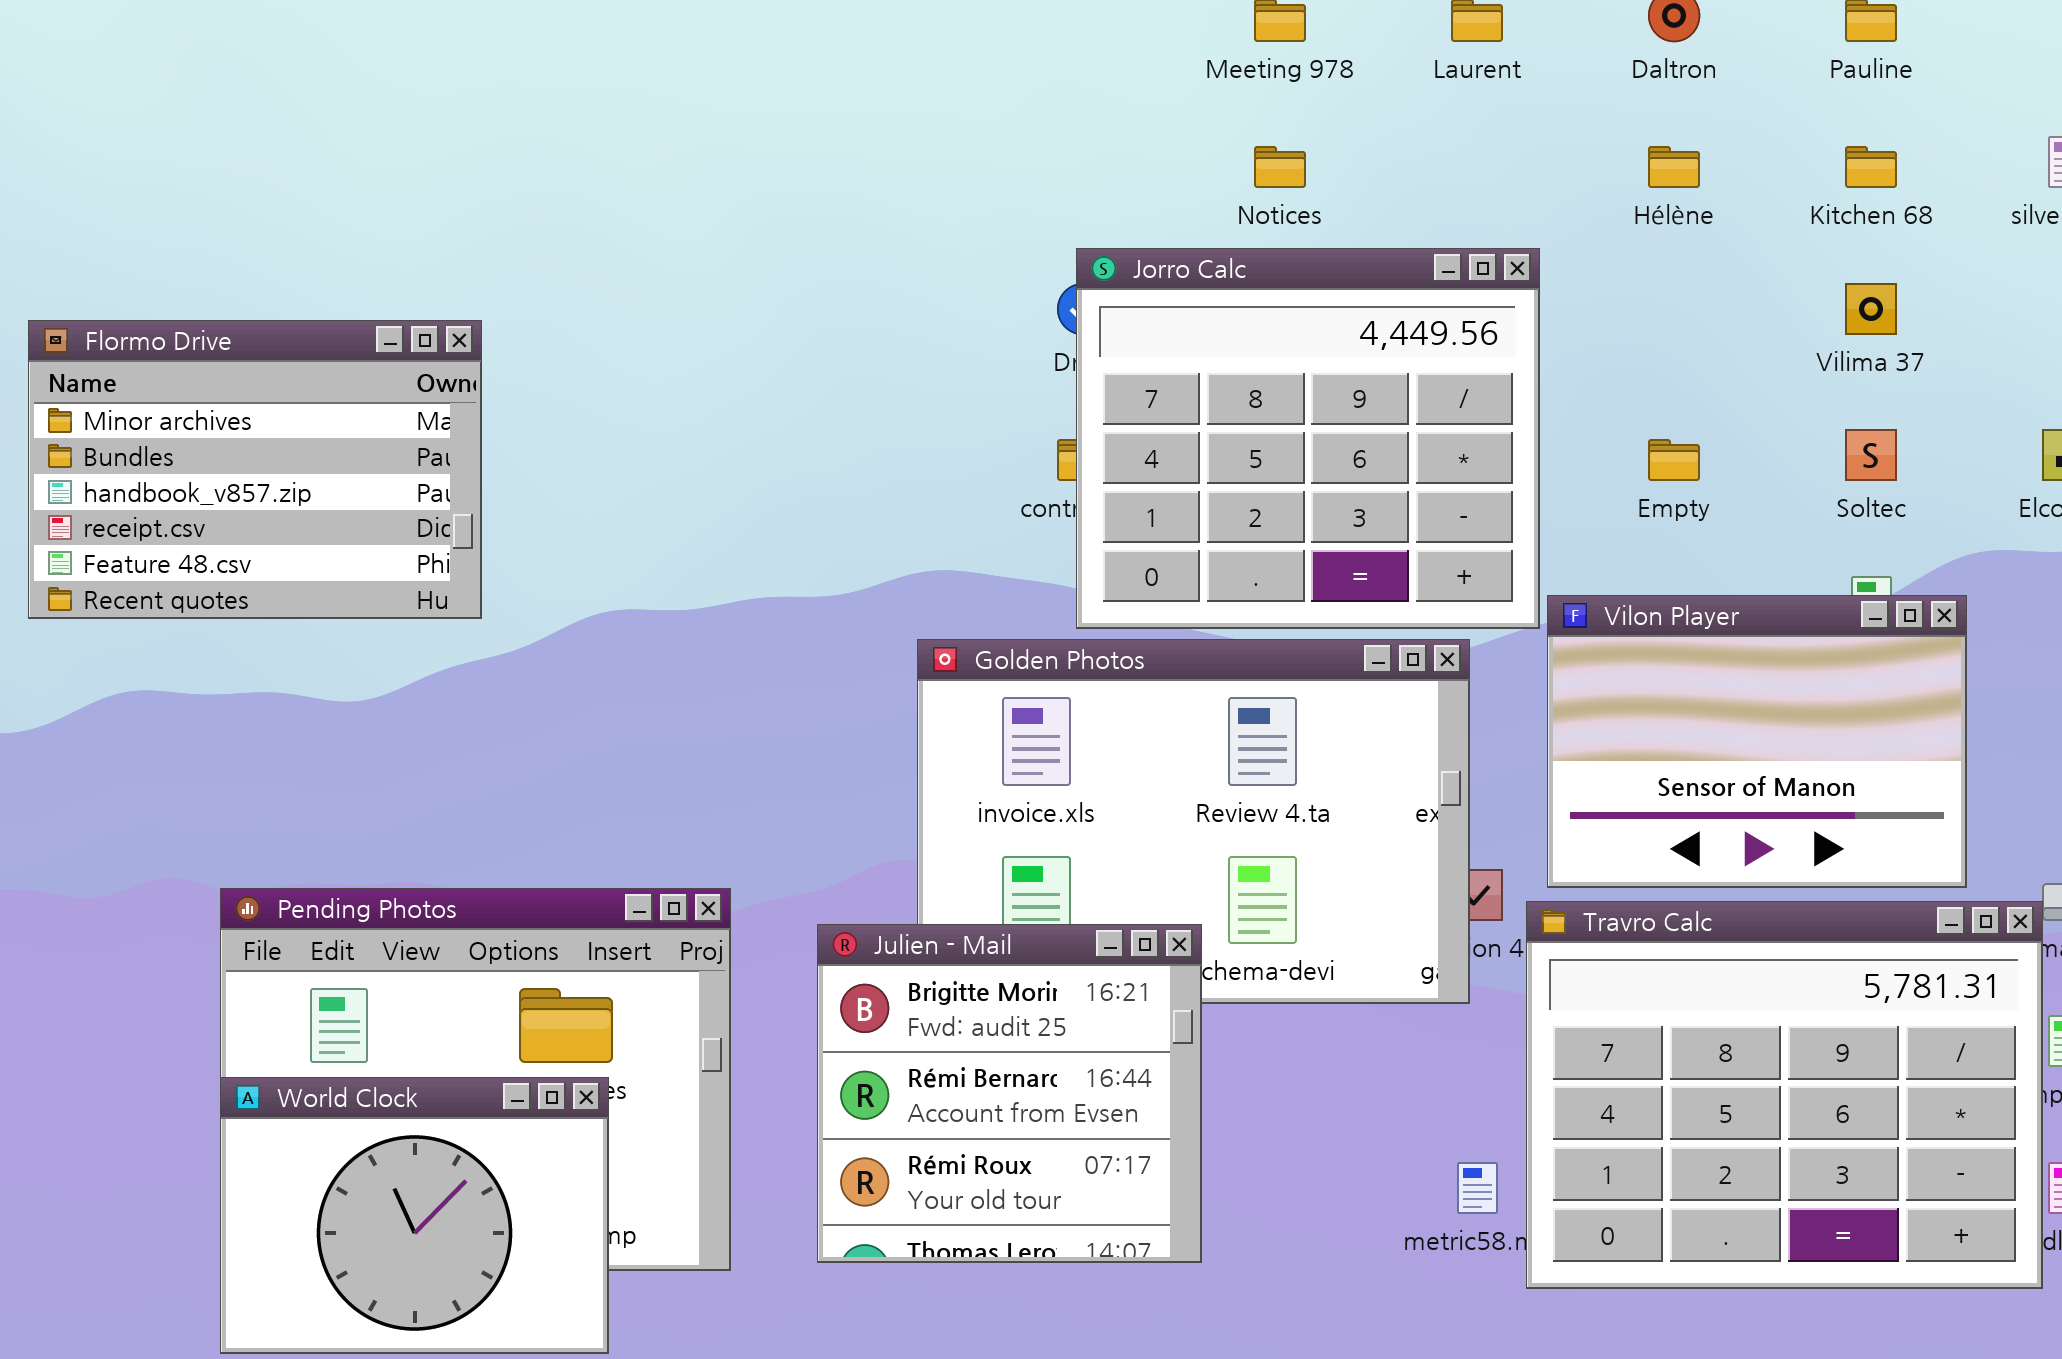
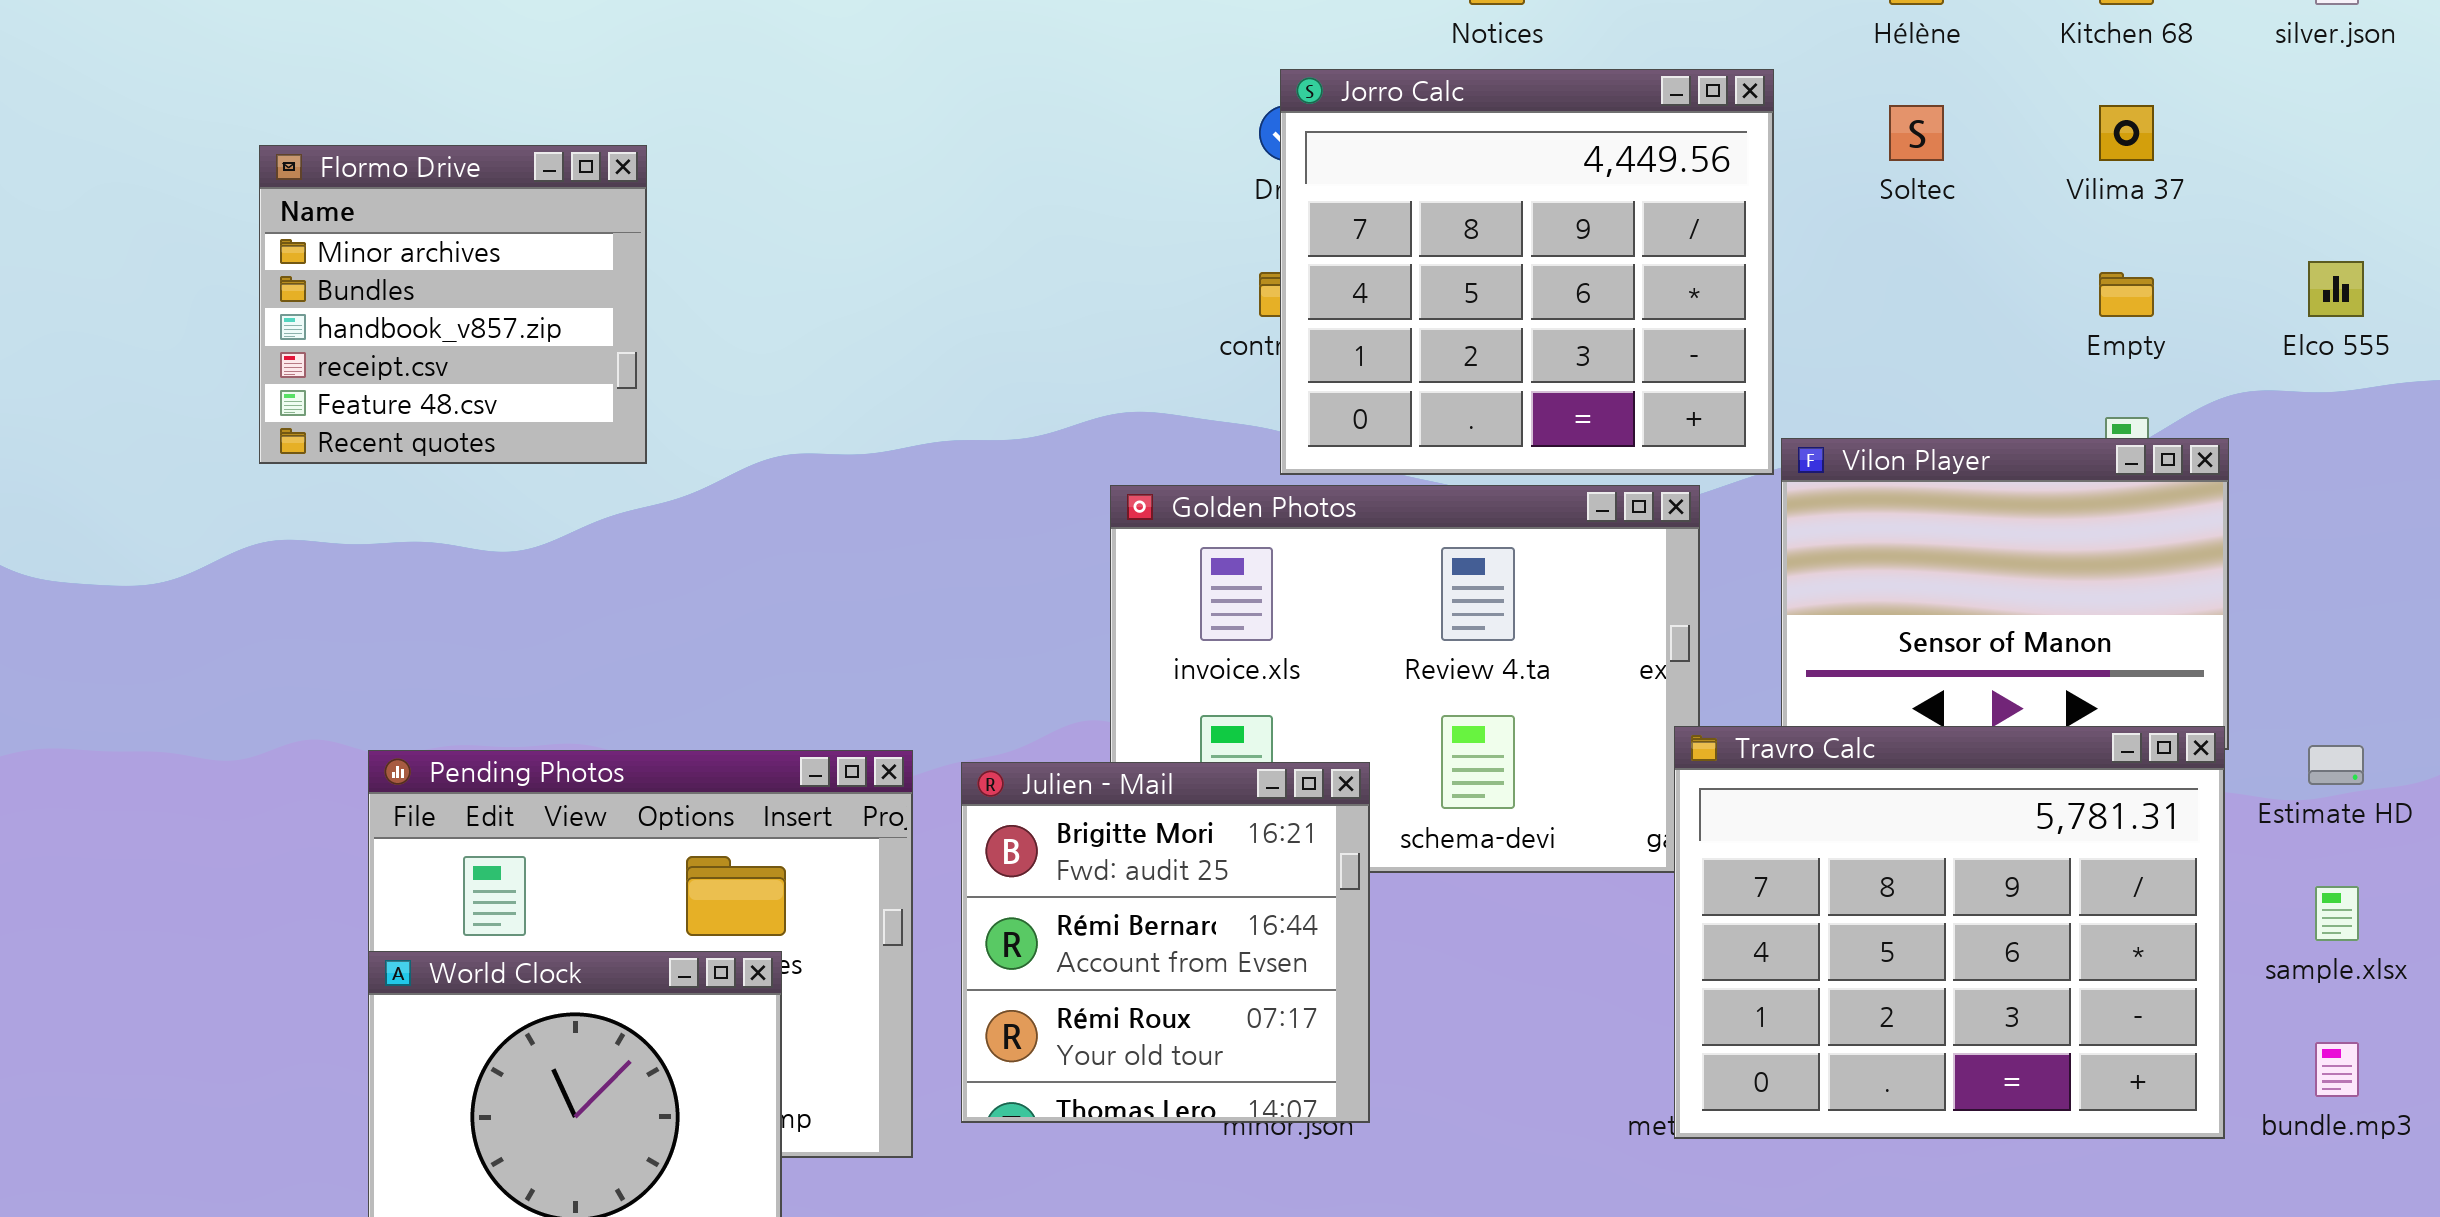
Flormo Drive: [28,320,482,619] -> [259,145,647,464], resized
Soltec: [1845,429,1897,481] -> [1889,105,1944,161], moved
Empty: [1648,439,1700,481] -> [2099,272,2154,317], moved
Travro Calc: [1526,901,2043,1289] -> [1674,726,2225,1139], moved
Julien - Mail: [817,924,1202,1263] -> [961,762,1370,1123], moved

